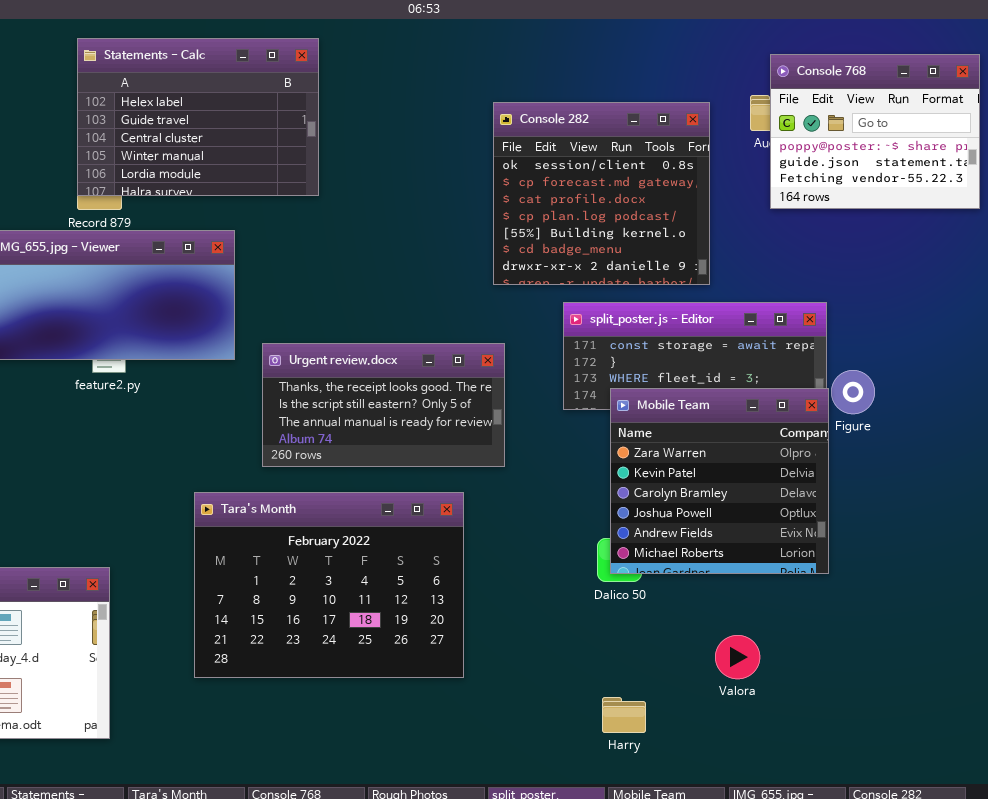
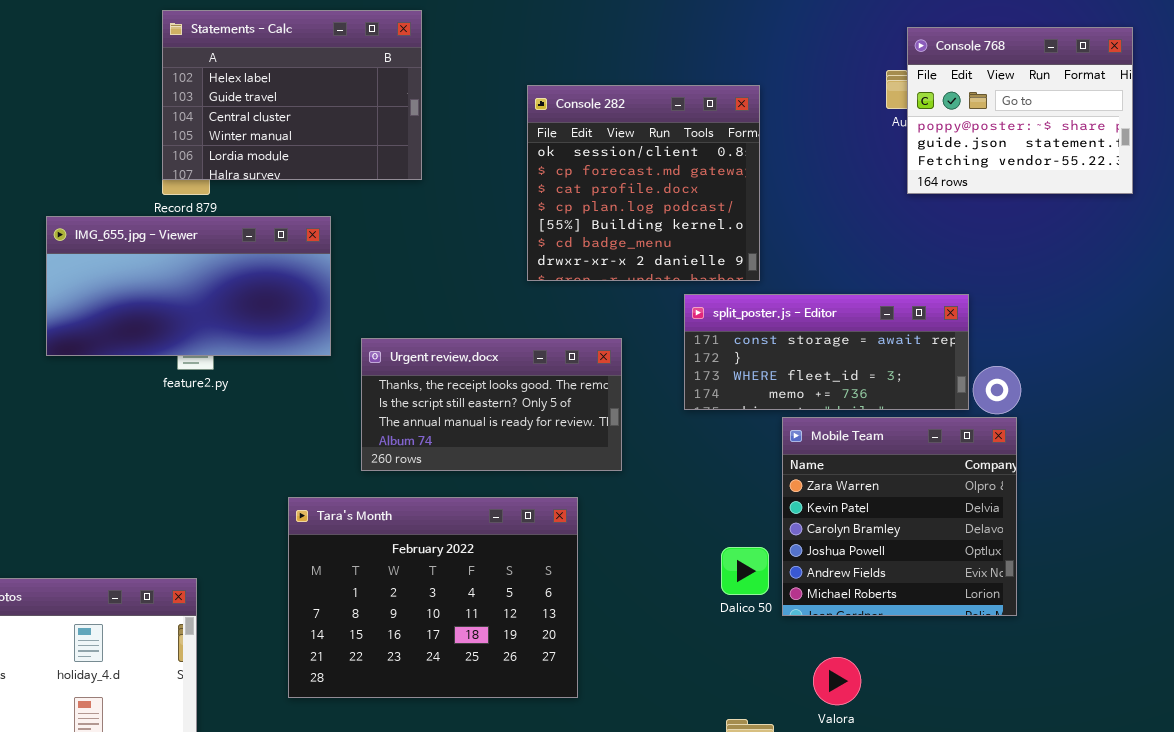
Console 282: [493,102,710,285] -> [527,85,760,281], moved
Mobile Team: [610,388,829,574] -> [782,417,1017,616], moved
Valora: [715,635,760,679] -> [813,657,861,705], moved

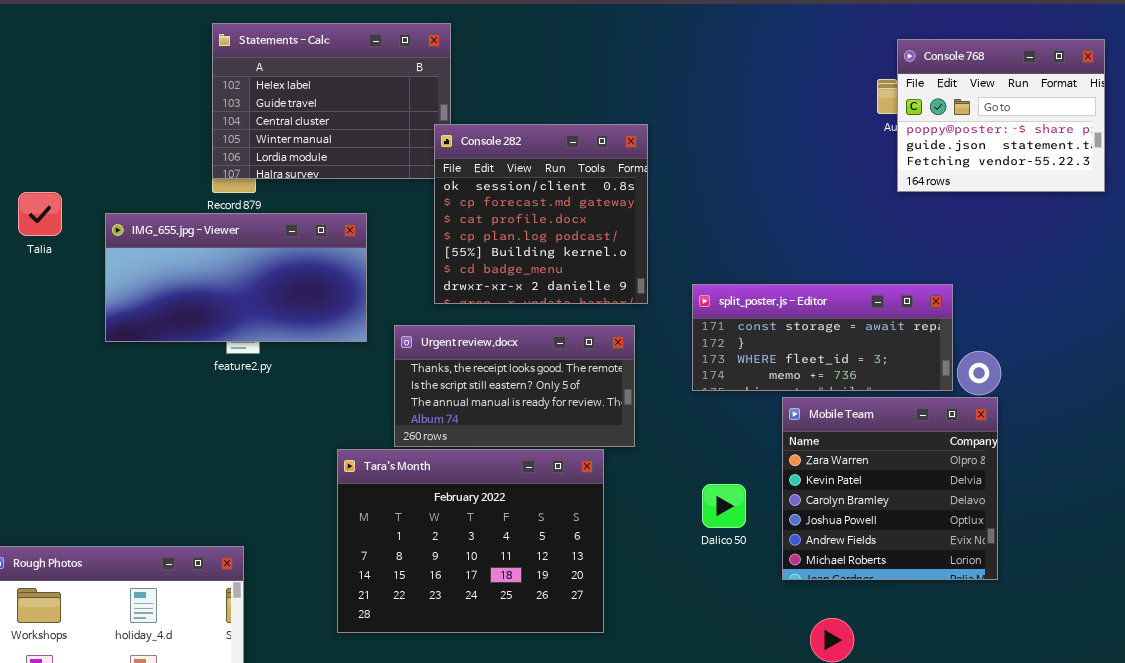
Console 282: [527,85,760,281] -> [434,124,648,304], moved
Tara's Month: [288,497,578,698] -> [337,449,604,633], moved
Dalico 50: [721,547,769,595] -> [702,484,746,528], moved

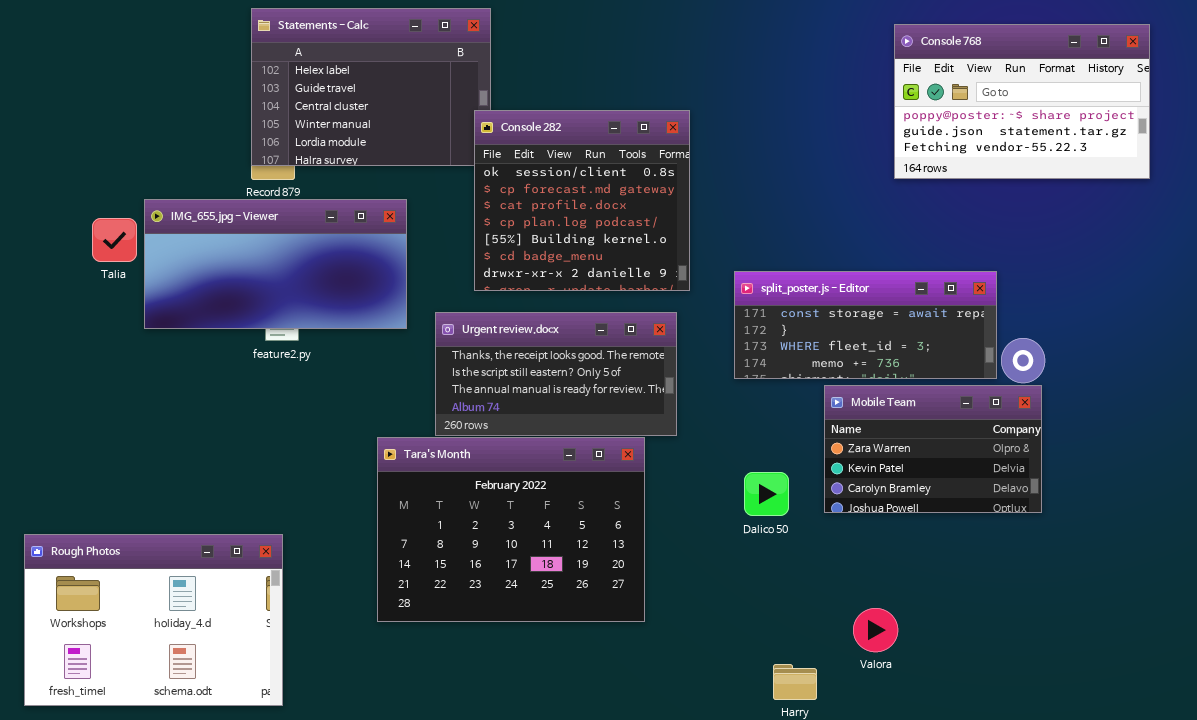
Console 768: [897,39,1105,192] -> [894,24,1150,179], resized
Talia: [18,192,62,236] -> [92,218,137,262], moved
Mobile Team: [782,397,998,580] -> [824,385,1042,513], resized

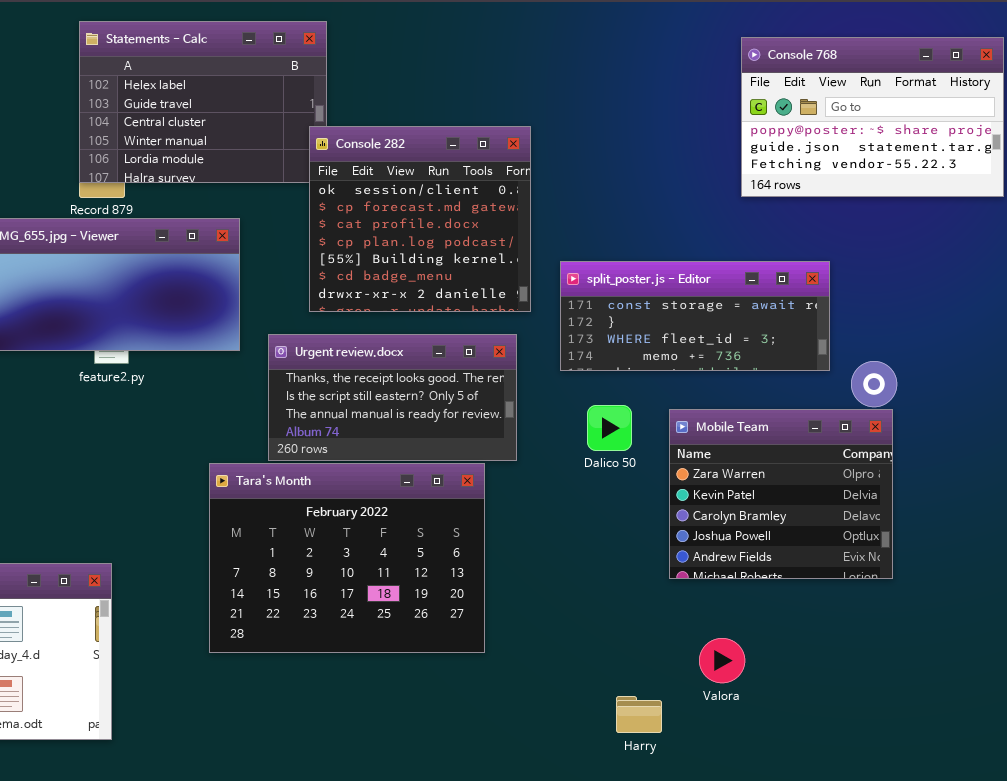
split_poster.js - Editor: [734,271,997,379] -> [560,261,830,371], moved
Mobile Team: [824,385,1042,513] -> [669,409,893,579], resized
Dalico 50: [744,472,789,516] -> [587,405,632,451], moved

